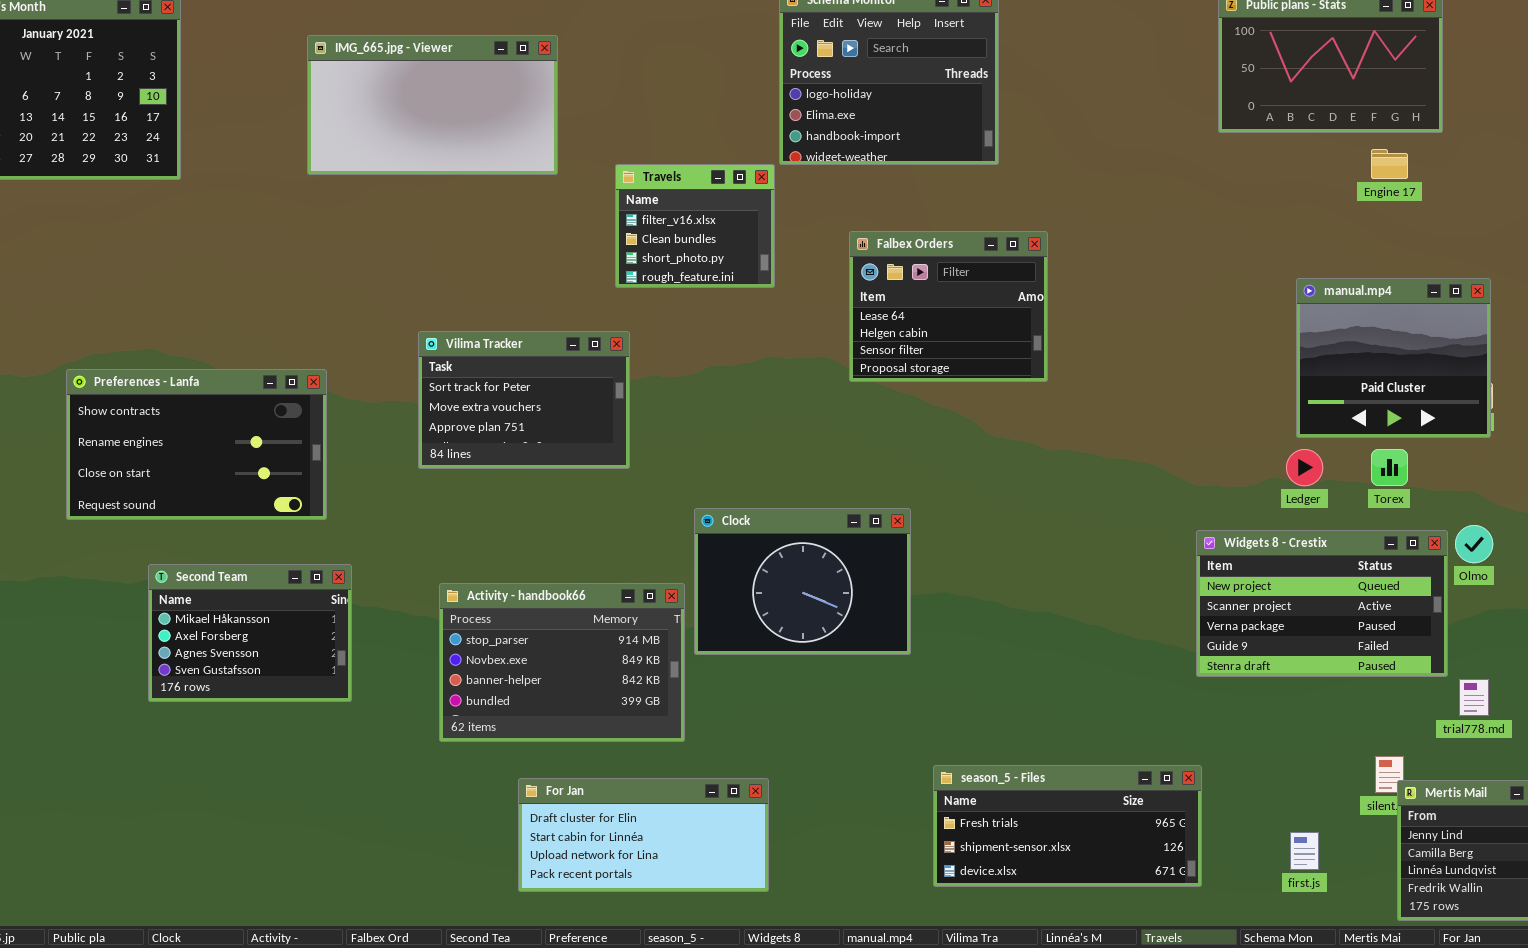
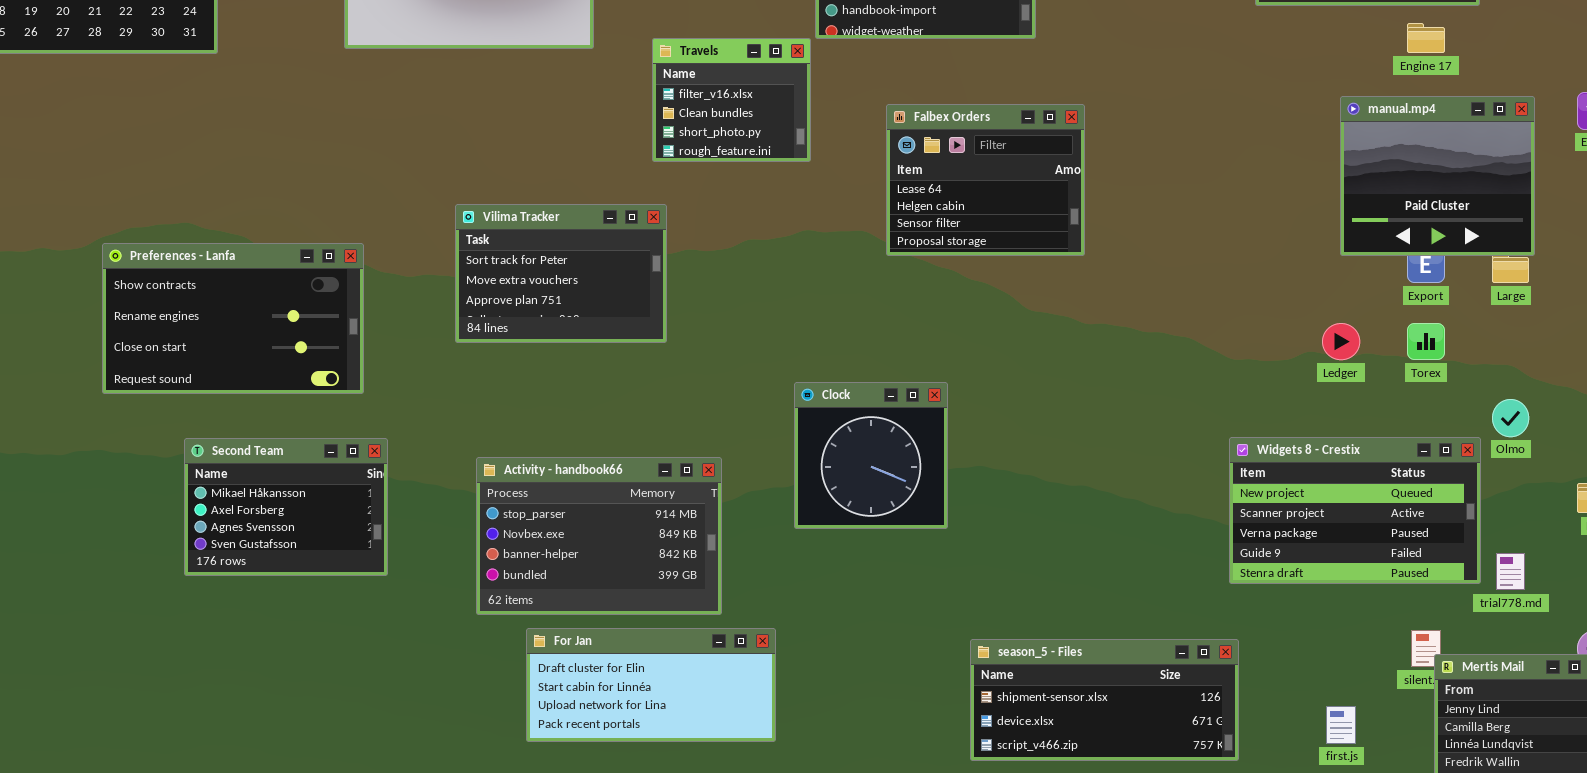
manual.mp4: [1296,278,1491,438] -> [1340,96,1535,256], moved
Clock: [694,508,911,655] -> [794,382,948,529], resized
Widgets 8 - Crestix: [1196,530,1448,677] -> [1229,437,1481,584], moved
season_5 - Files: [933,765,1202,887] -> [970,639,1239,761], scrolled down 1 row
For Jan: [518,778,769,892] -> [526,628,776,742], moved

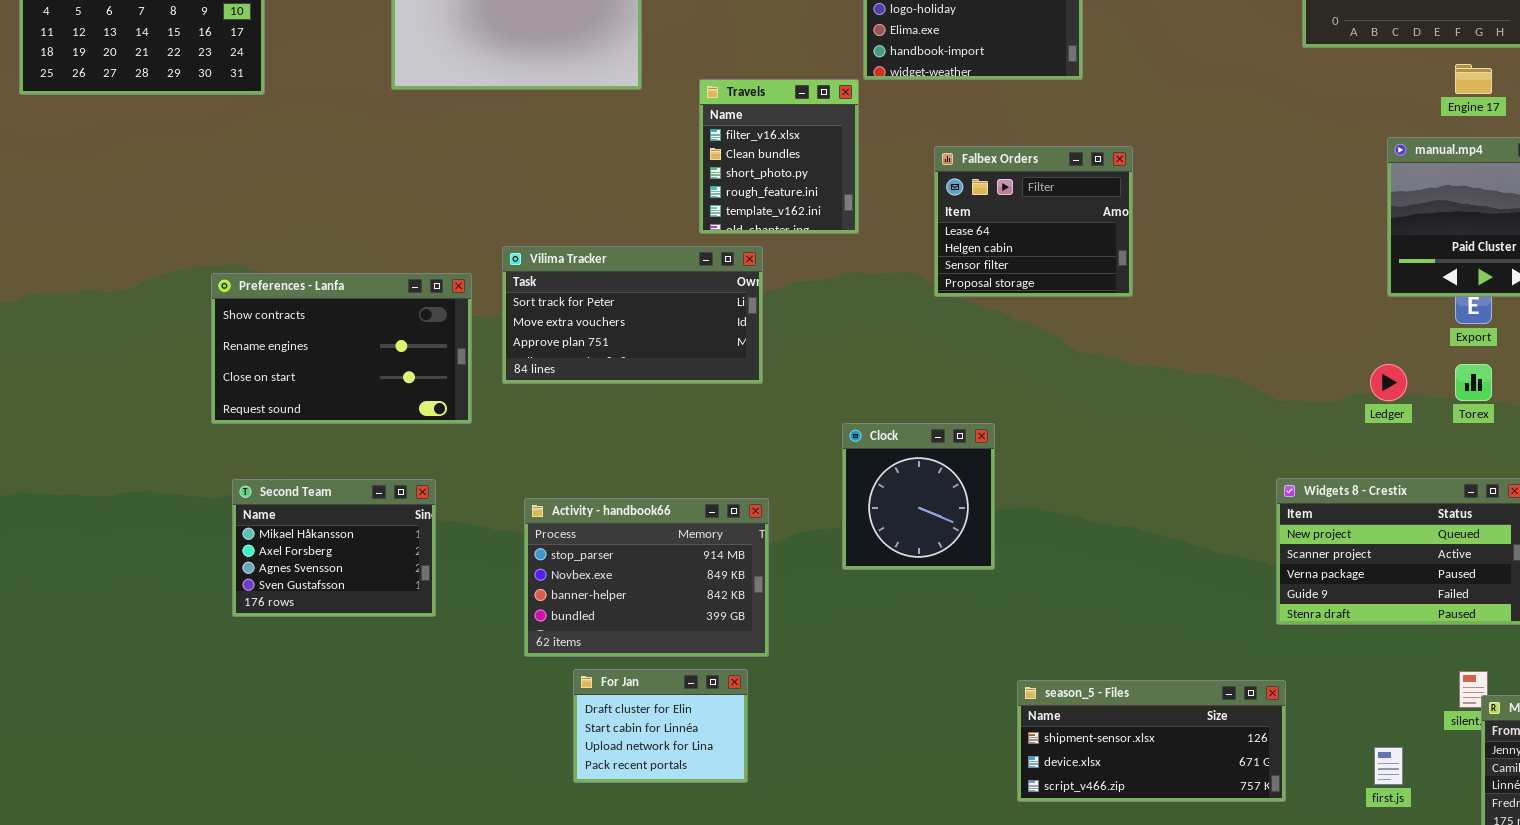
Travels: [652,38,811,162] -> [699,79,859,234], resized
Vilima Tracker: [455,204,667,343] -> [502,246,763,384], resized
Preferences - Lanfa: [102,243,364,394] -> [211,273,472,424], moved
For Jan: [526,628,776,742] -> [573,669,748,783], resized

